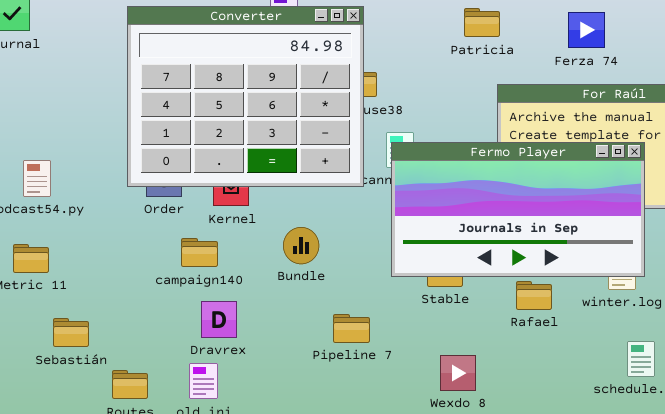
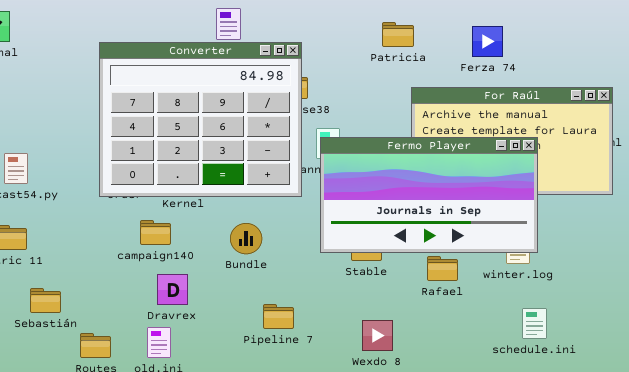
Converter: [127,6,364,187] -> [99,42,302,197], moved
Bundle: [283,227,319,264] -> [230,223,262,254], moved
Pipeline 7: [333,314,370,343] -> [263,304,294,329], moved

